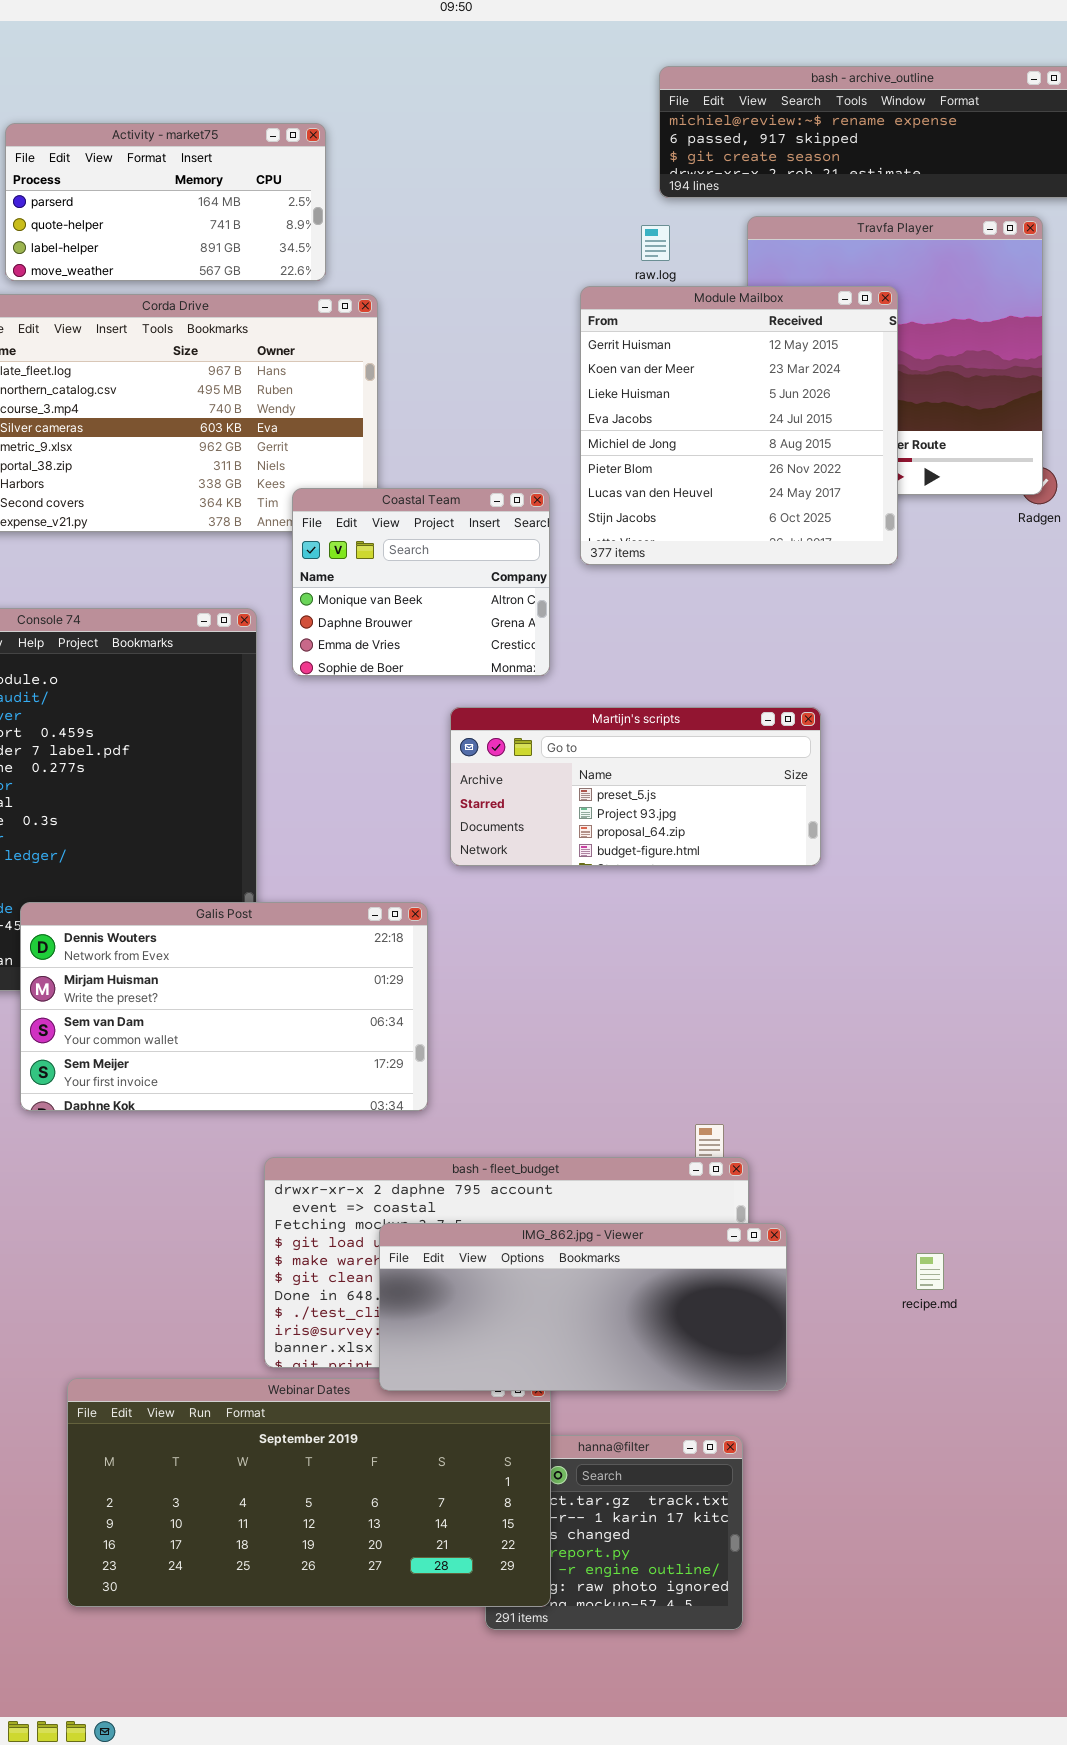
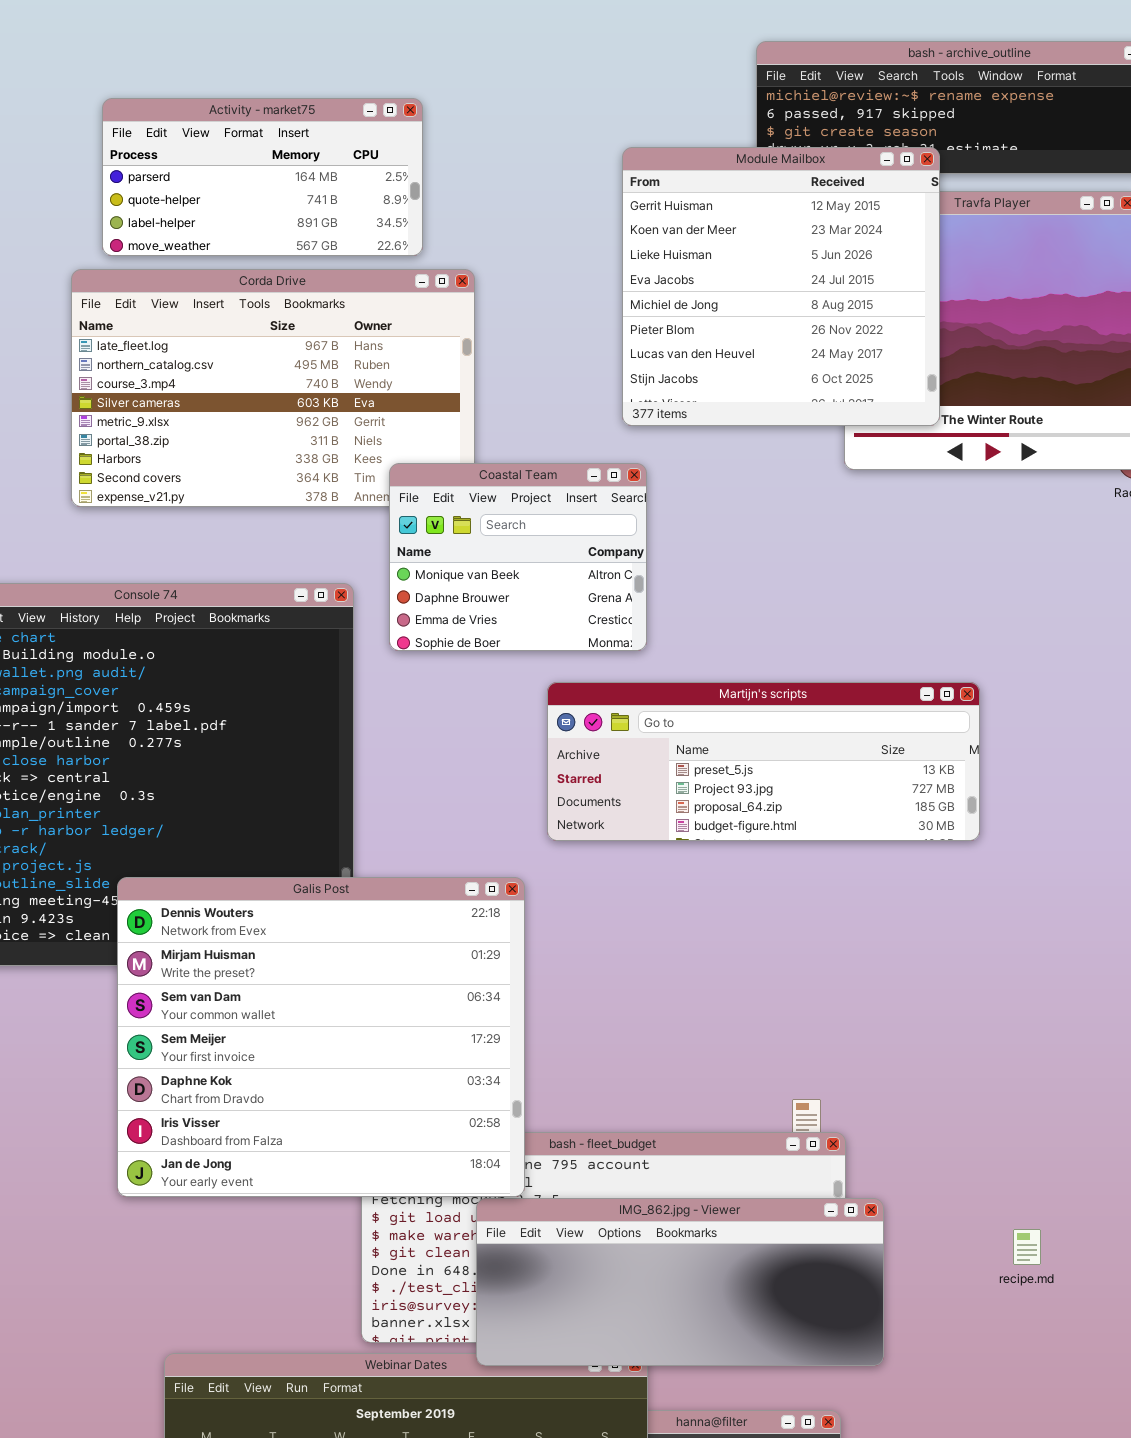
Module Mailbox: [580,286,898,565] -> [622,147,940,426], moved
Martijn's scripts: [450,707,821,866] -> [547,682,980,841], resized
Galis Post: [20,902,428,1111] -> [117,877,525,1197], resized

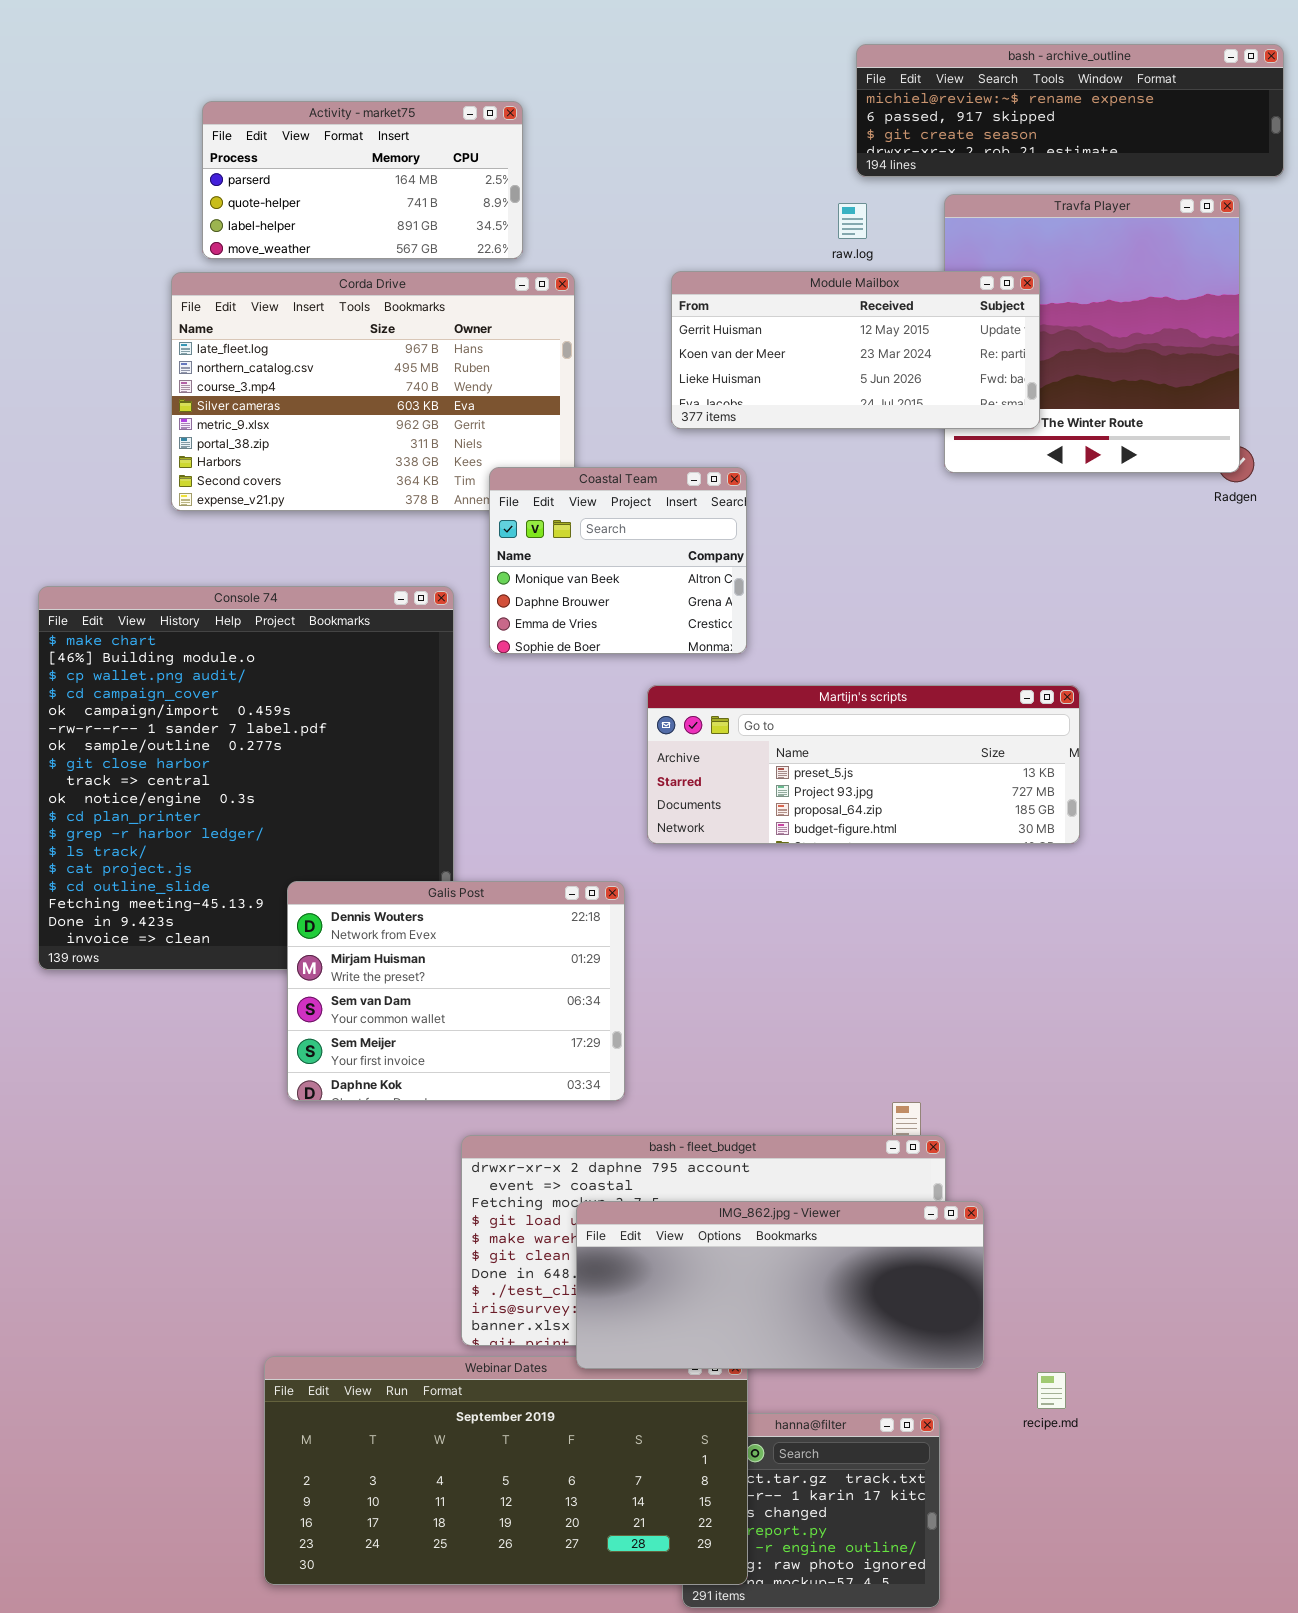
Module Mailbox: [622,147,940,426] -> [671,271,1040,429], resized
Galis Post: [117,877,525,1197] -> [287,881,625,1101], resized
recipe.md: [1013,1229,1041,1265] -> [1037,1372,1066,1409], moved

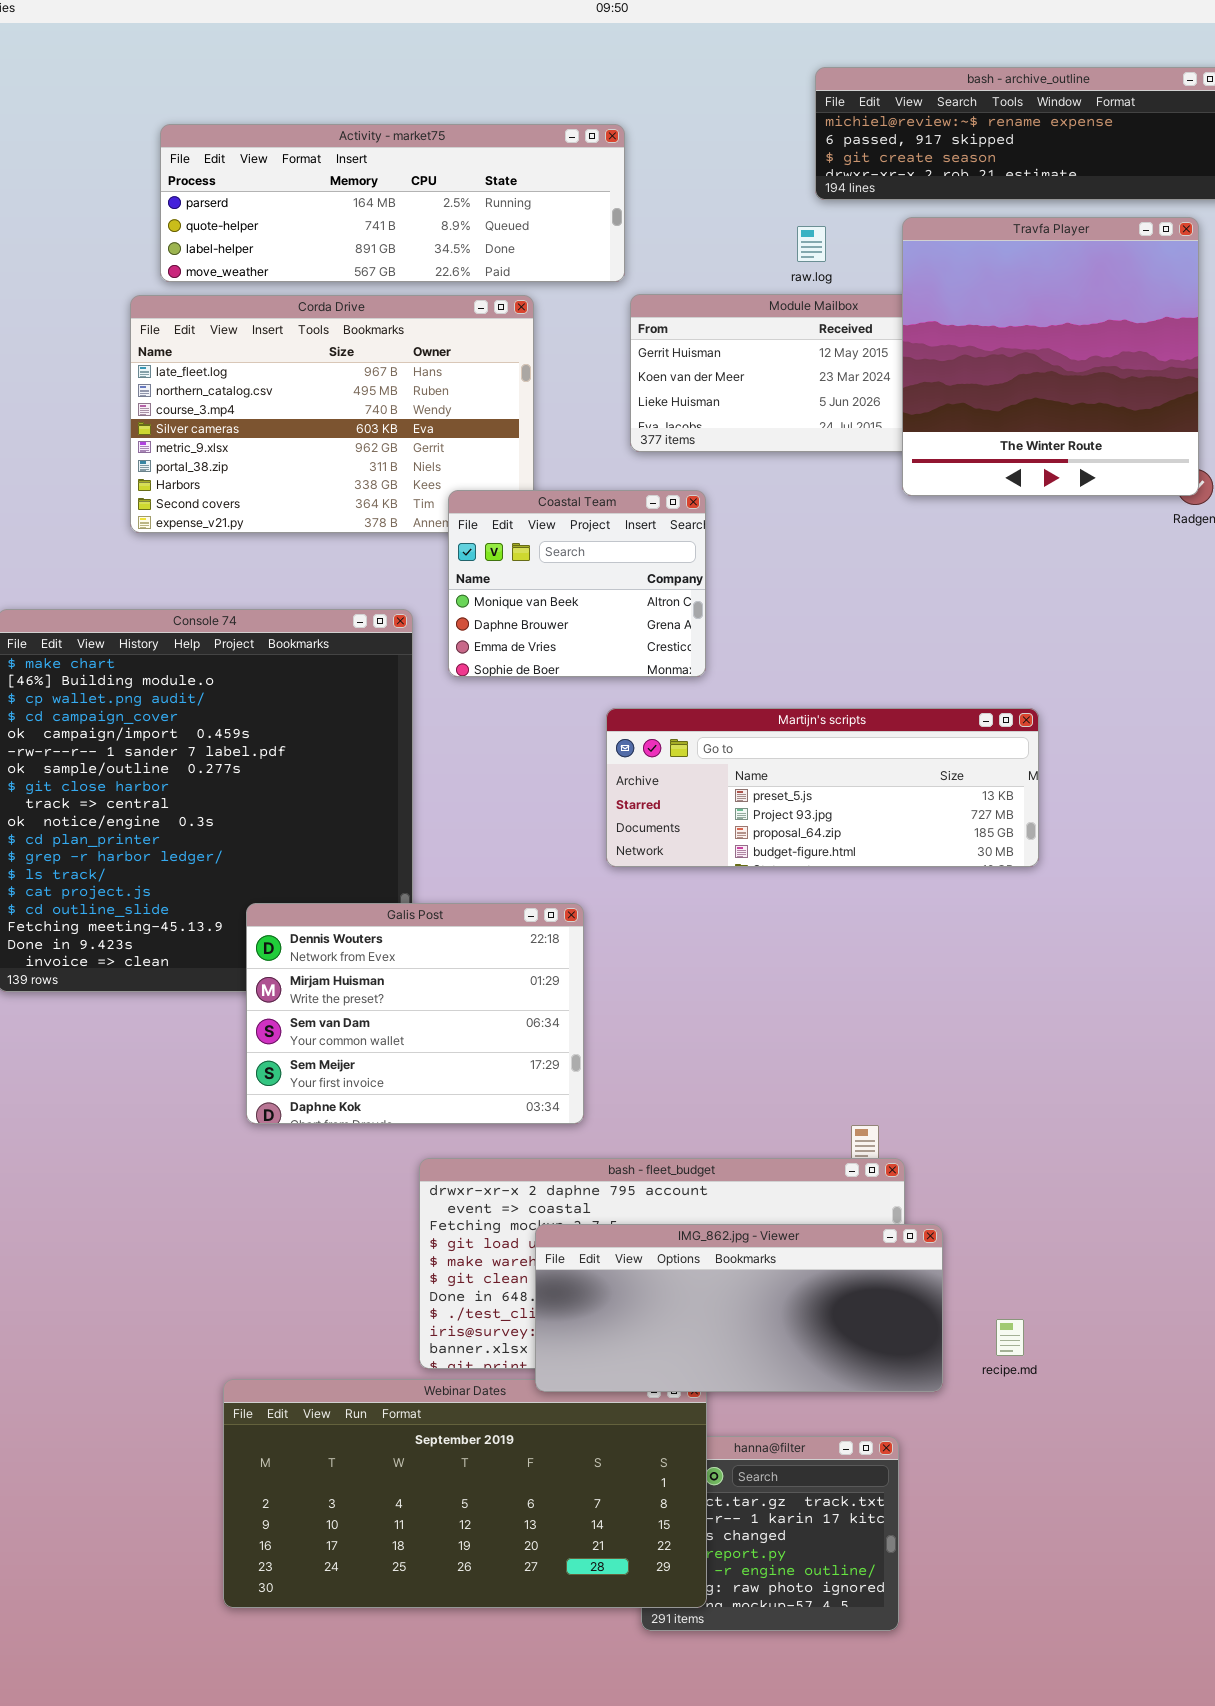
Activity - market75: [202,101,523,259] -> [160,124,625,282], resized
Travfa Player: [944,194,1240,473] -> [902,217,1199,496], raised
recipe.md: [1037,1372,1066,1409] -> [996,1319,1024,1356], moved

